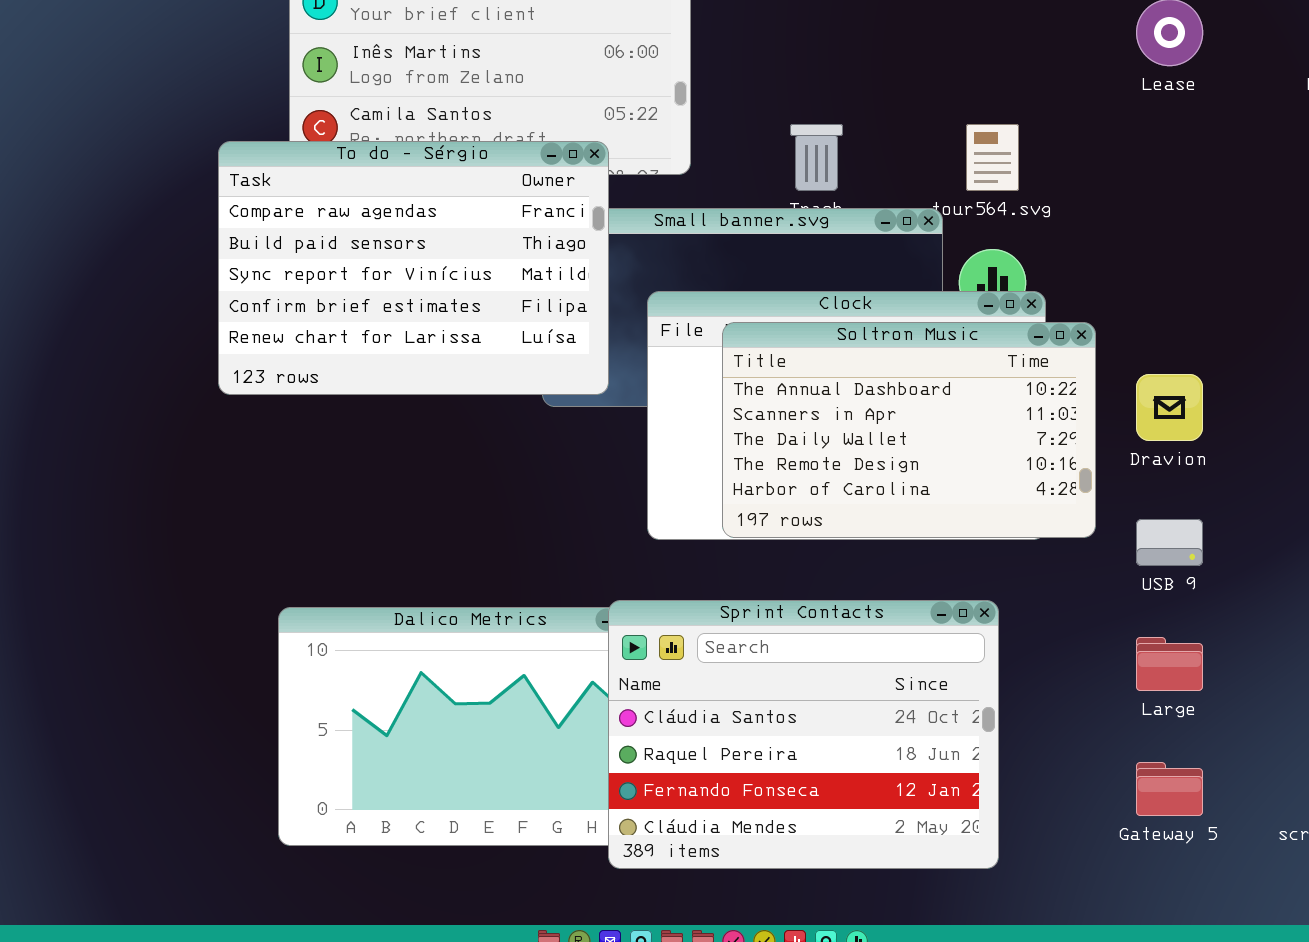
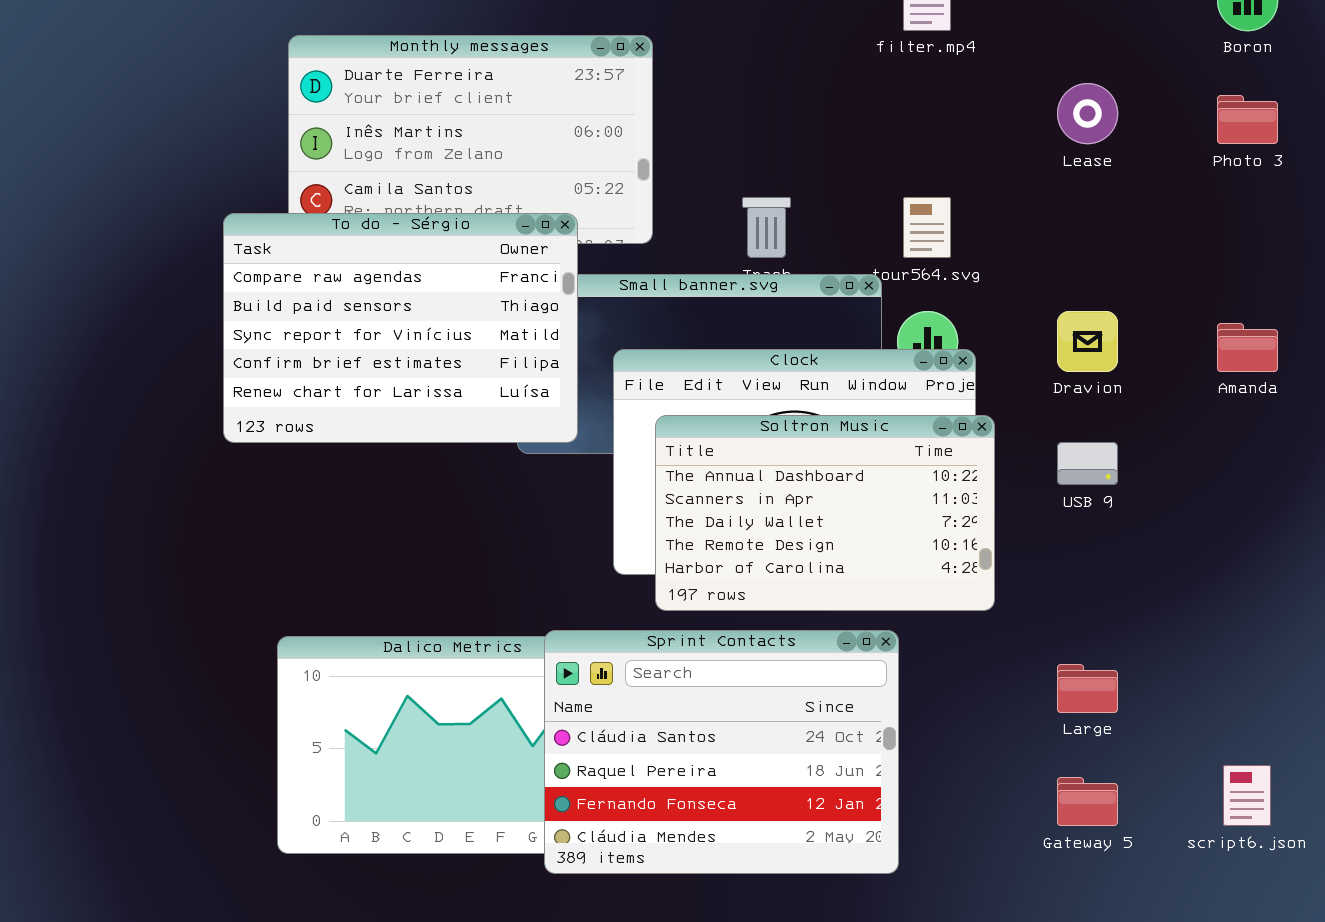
Soltron Music: [722,322,1096,538] -> [655,415,995,611], moved
Dravion: [1136,374,1203,441] -> [1057,311,1118,372], moved
USB 9: [1136,519,1203,566] -> [1057,442,1118,485], moved
Sprint Contacts: [608,600,999,869] -> [544,630,899,874], moved

